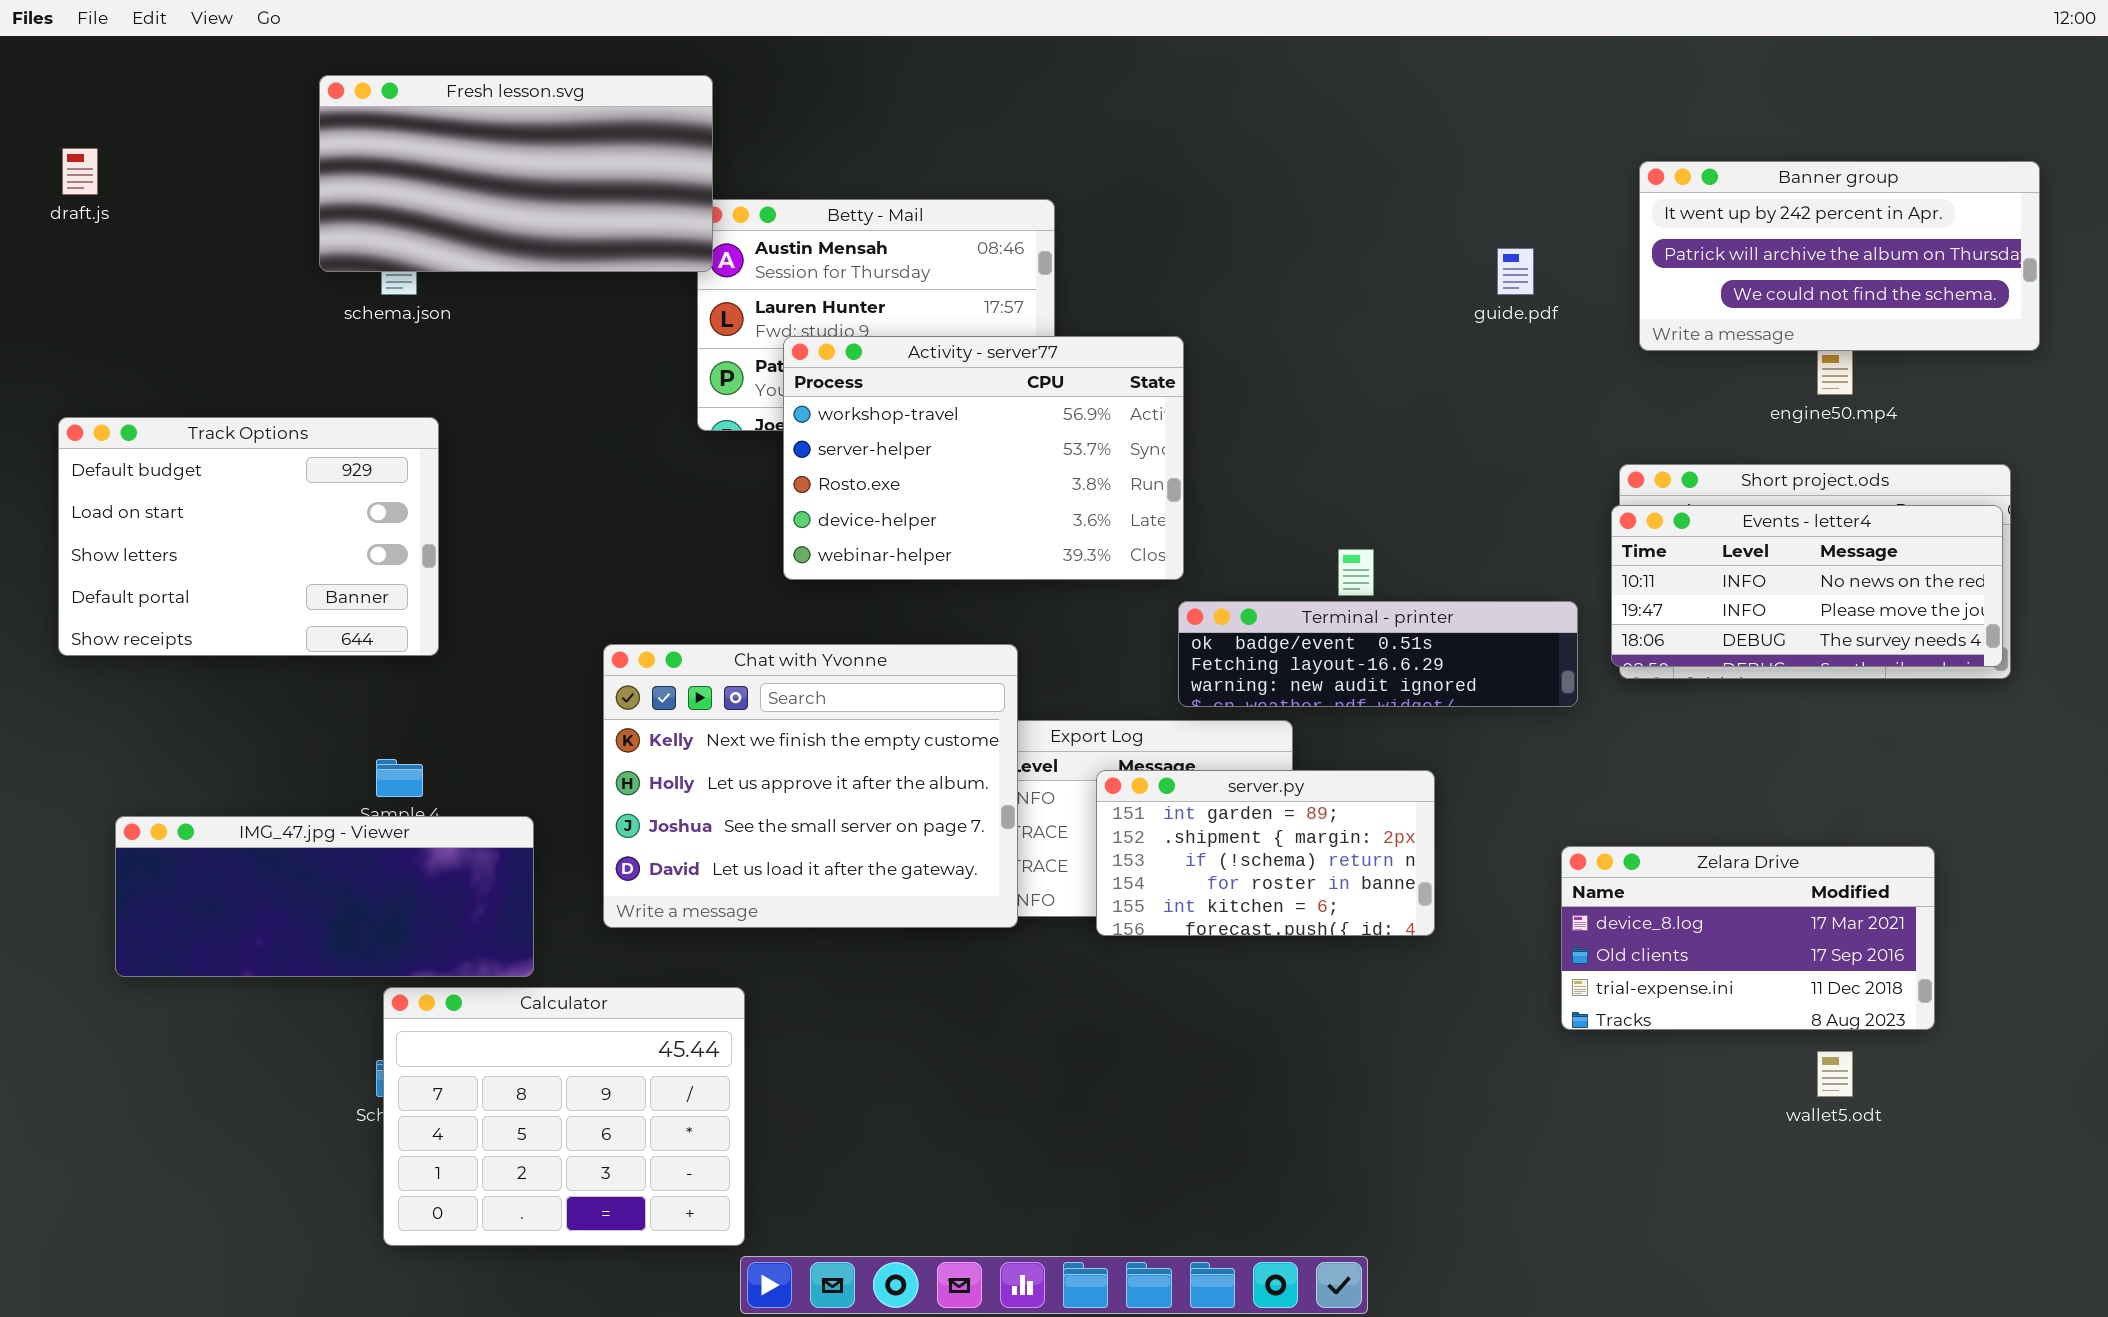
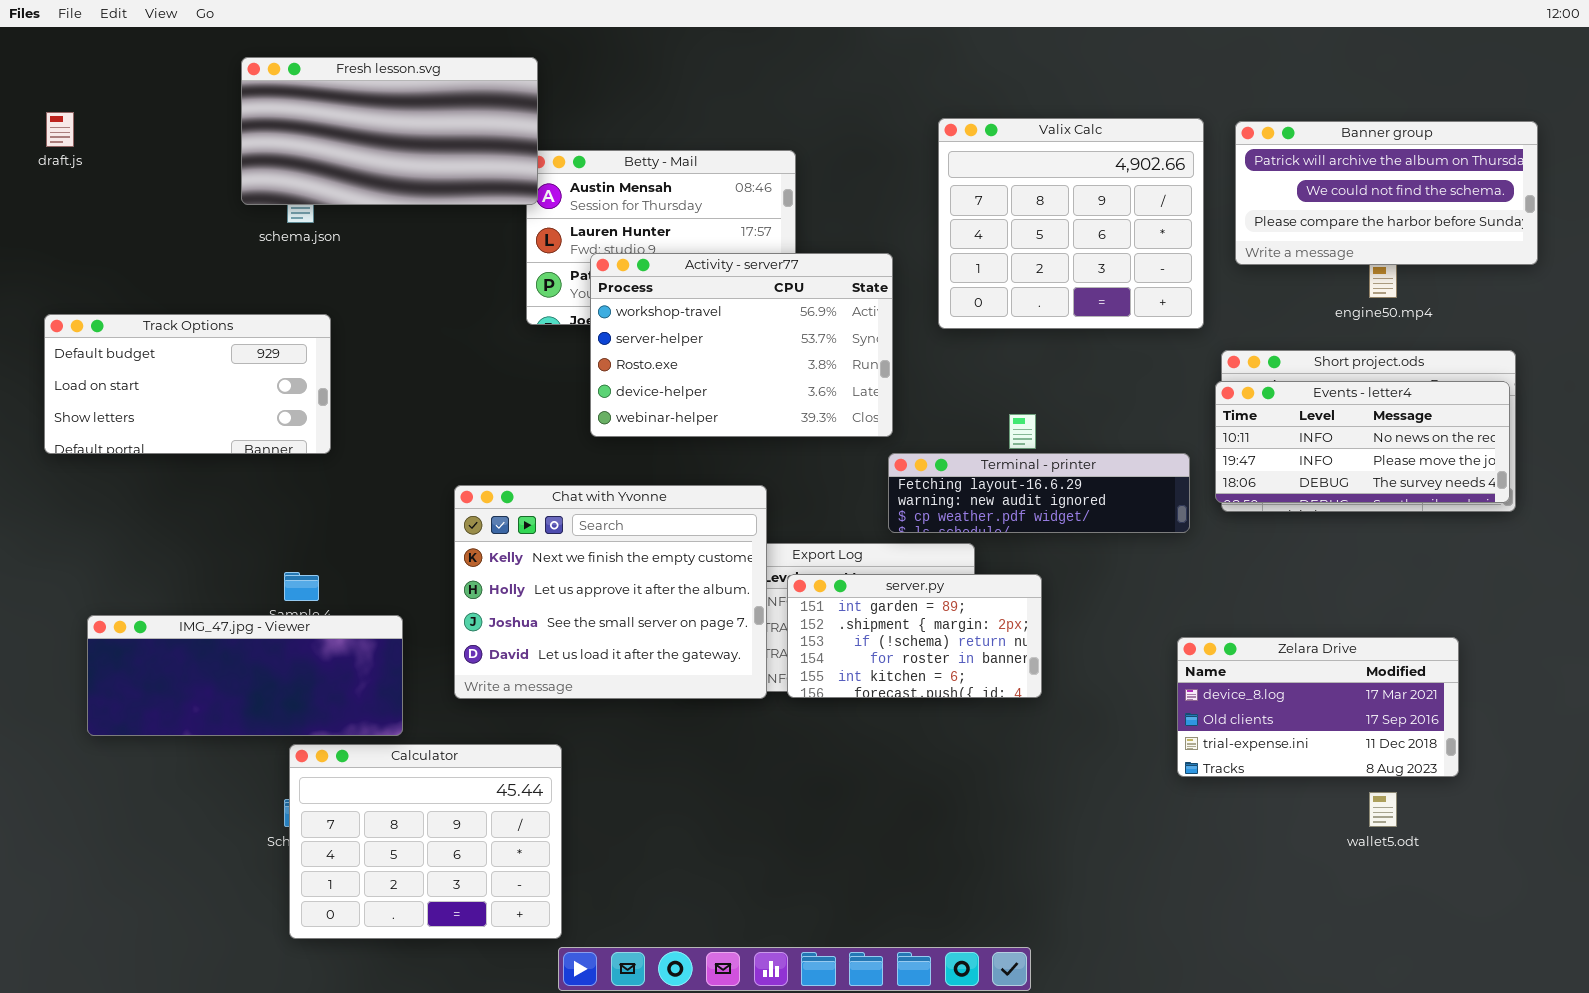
Valix Calc: none -> [938,118,1204,329], opened
Banner group: [1639,161,2040,351] -> [1235,121,1538,265], scrolled down 1 row
Track Options: [58,417,439,656] -> [44,314,331,454], resized
Terminal - printer: [1178,601,1578,707] -> [888,453,1190,533], scrolled down 1 row
server.py: [1096,770,1435,936] -> [787,574,1042,698], moved

